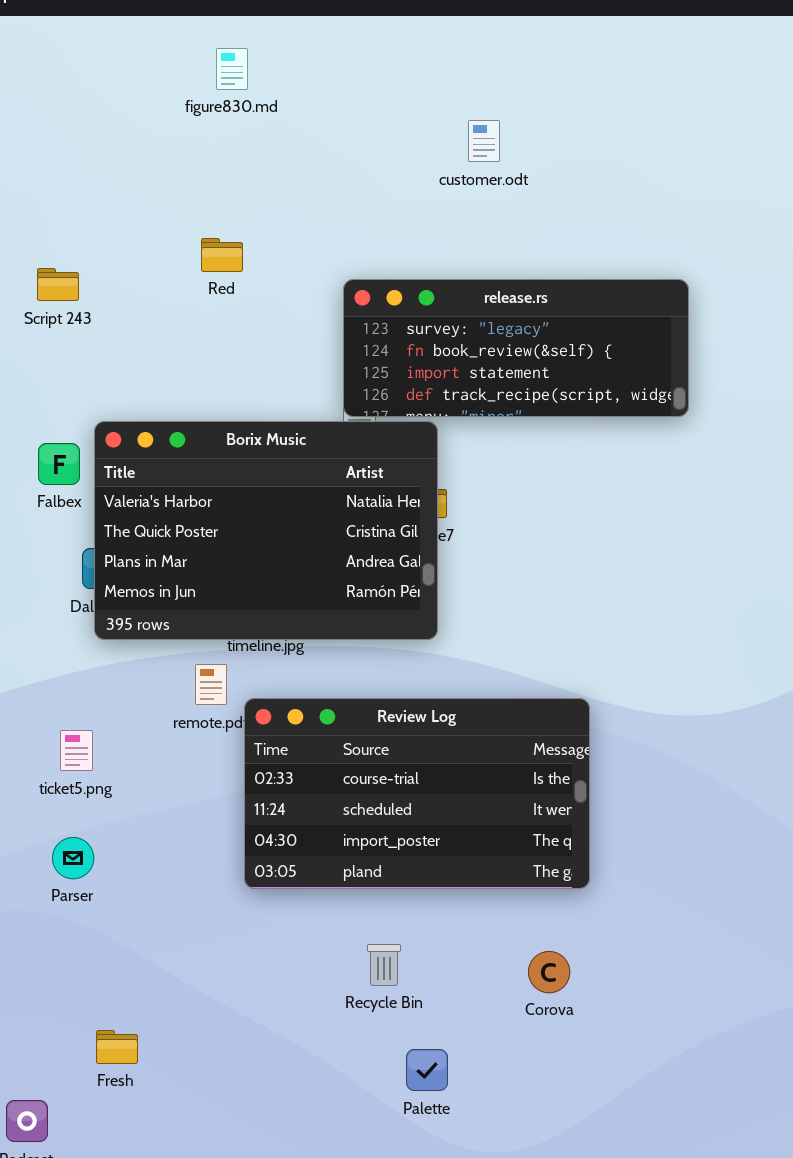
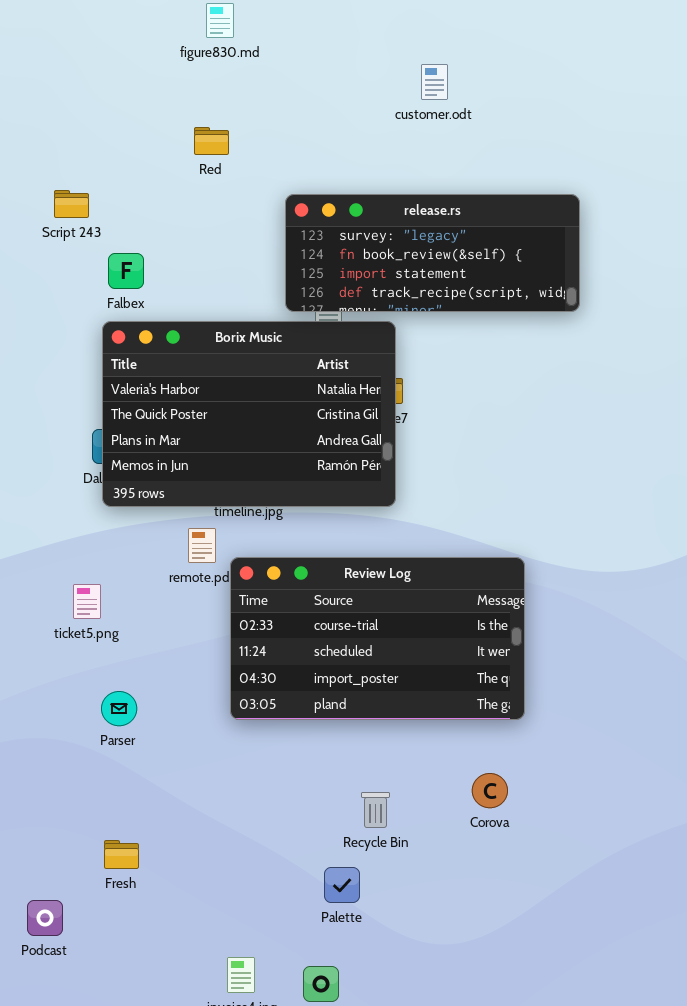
Red: [201,238,243,272] -> [194,127,229,155], moved
release.rs: [343,279,689,417] -> [285,194,580,312], moved
Falbex: [38,443,80,485] -> [108,253,144,289], moved
Parser: [52,837,94,879] -> [101,691,137,726], moved
Recycle Bin: [367,944,401,986] -> [361,792,390,828], moved
Palette: [406,1049,448,1091] -> [324,867,360,903], moved

